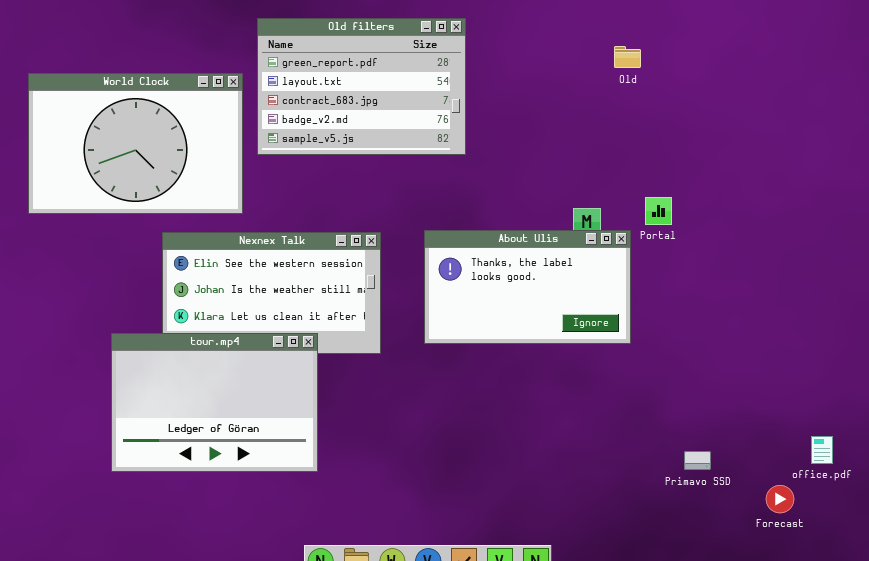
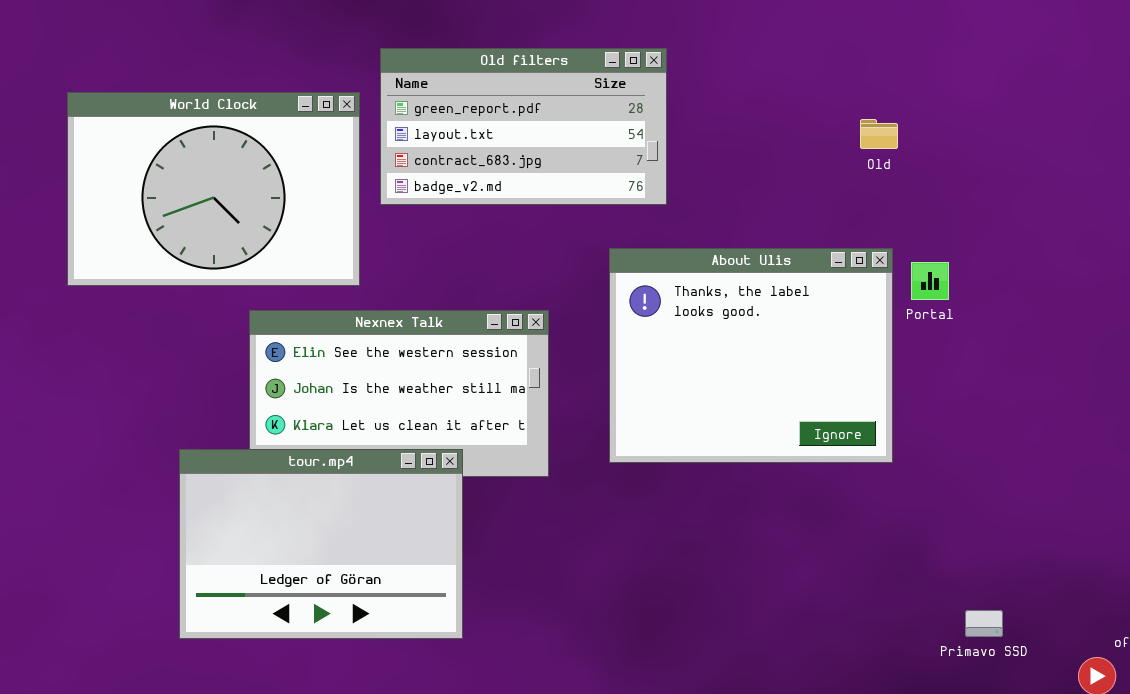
Old filters: [257,18,466,155] -> [380,48,667,205], resized
Old: [614,46,641,68] -> [860,119,898,149], moved
About Ulis: [424,230,631,344] -> [609,248,893,463], resized

